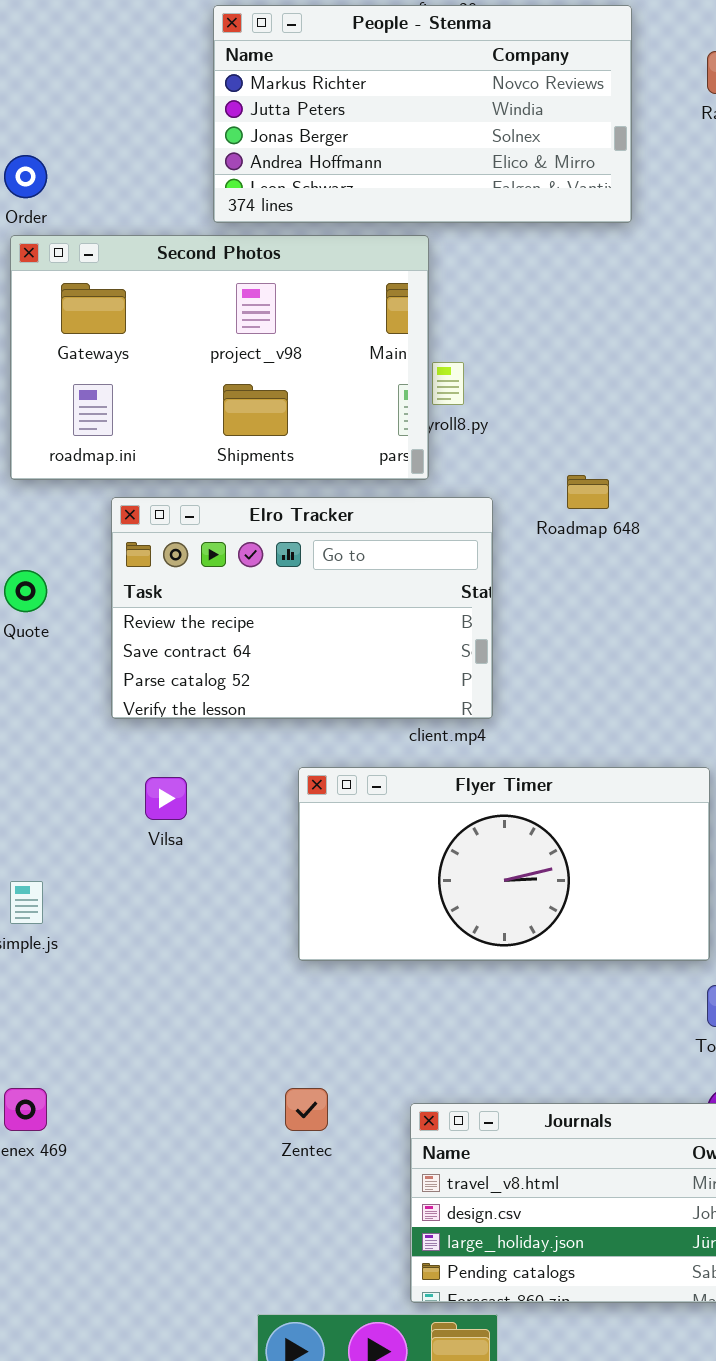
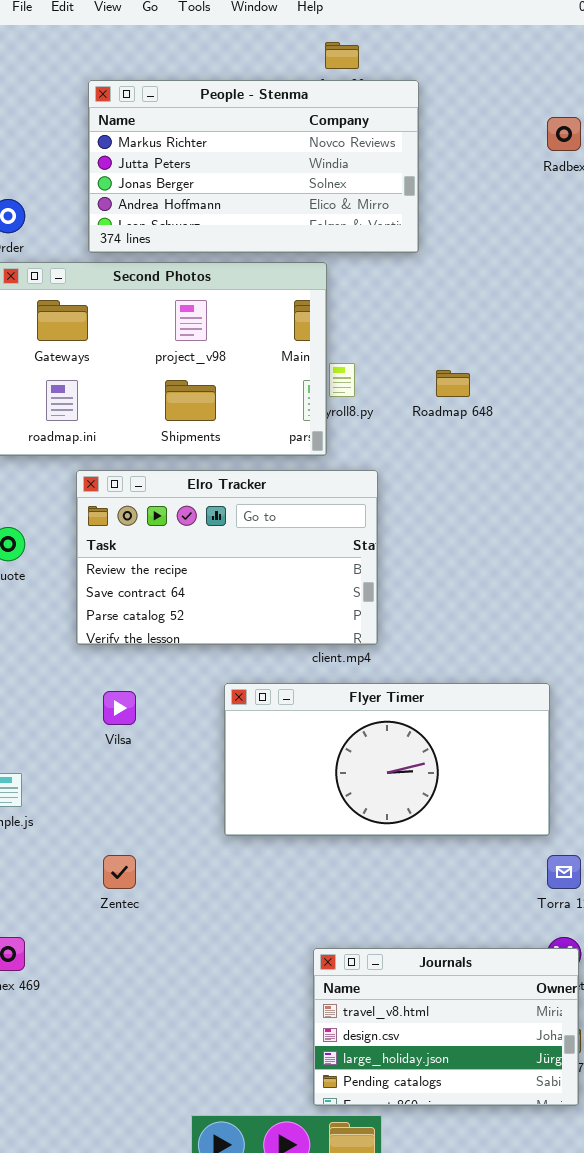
People - Stenma: [213,5,632,223] -> [88,80,419,253], moved
Roadmap 648: [567,475,609,509] -> [436,370,470,397], moved
Zentec: [285,1088,328,1131] -> [103,855,136,889], moved

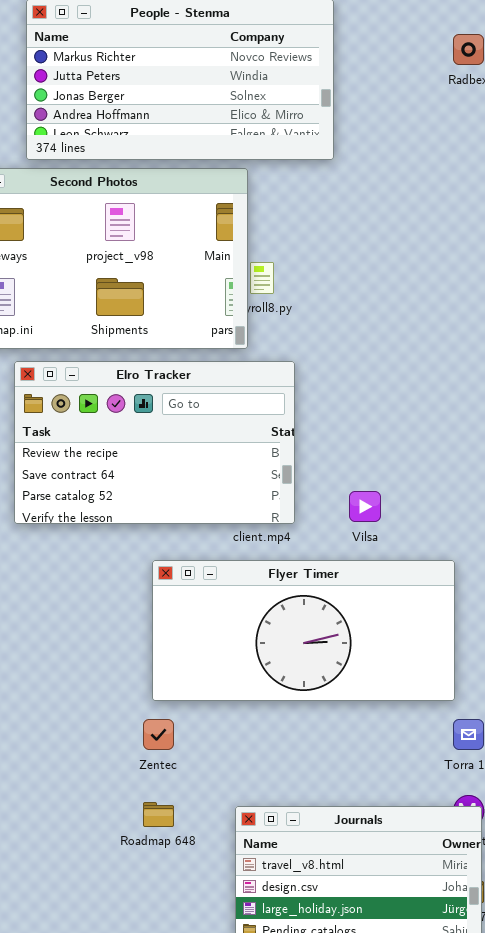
Roadmap 648: [436,370,470,397] -> [143,802,174,827], moved
Vilsa: [103,691,136,725] -> [349,491,381,522], moved
Zentec: [103,855,136,889] -> [143,719,174,750], moved

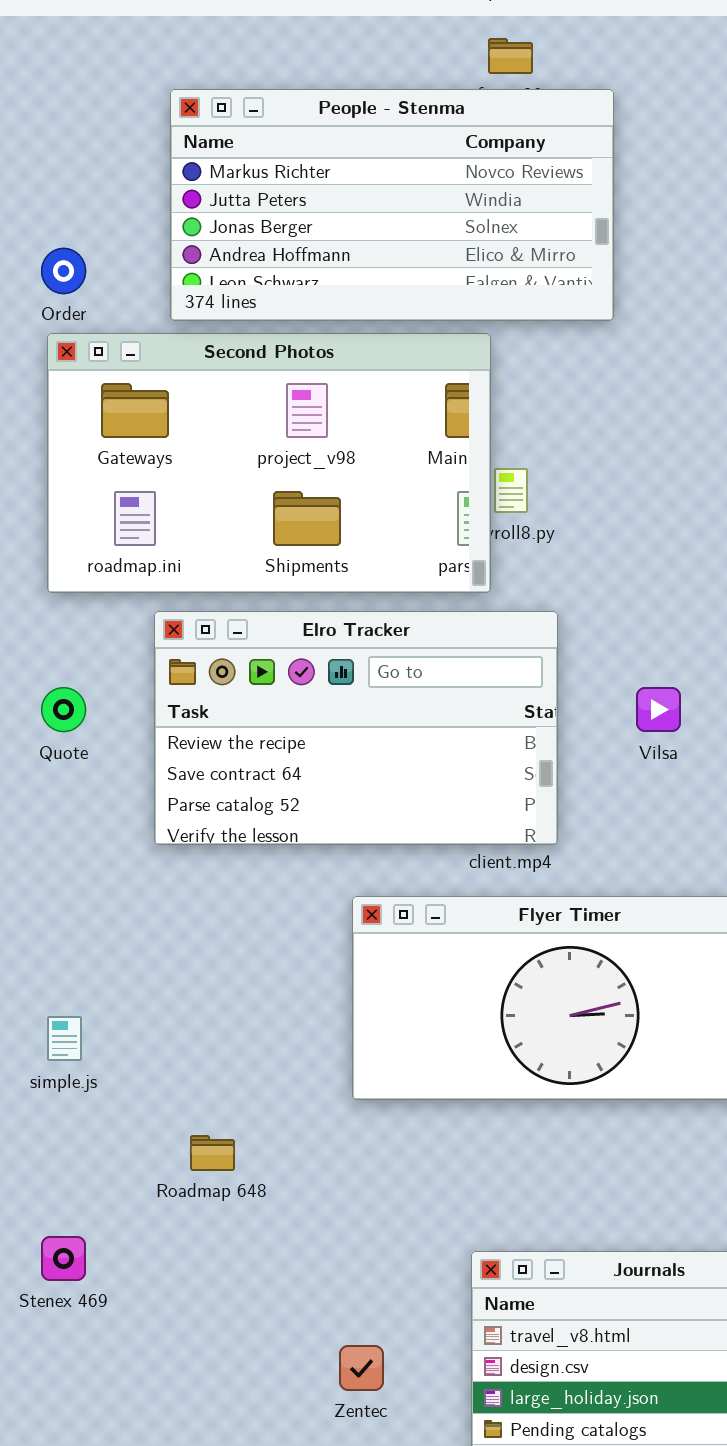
Vilsa: [349,491,381,522] -> [636,687,681,732], moved
Zentec: [143,719,174,750] -> [339,1345,384,1391], moved
Roadmap 648: [143,802,174,827] -> [190,1135,235,1171], moved

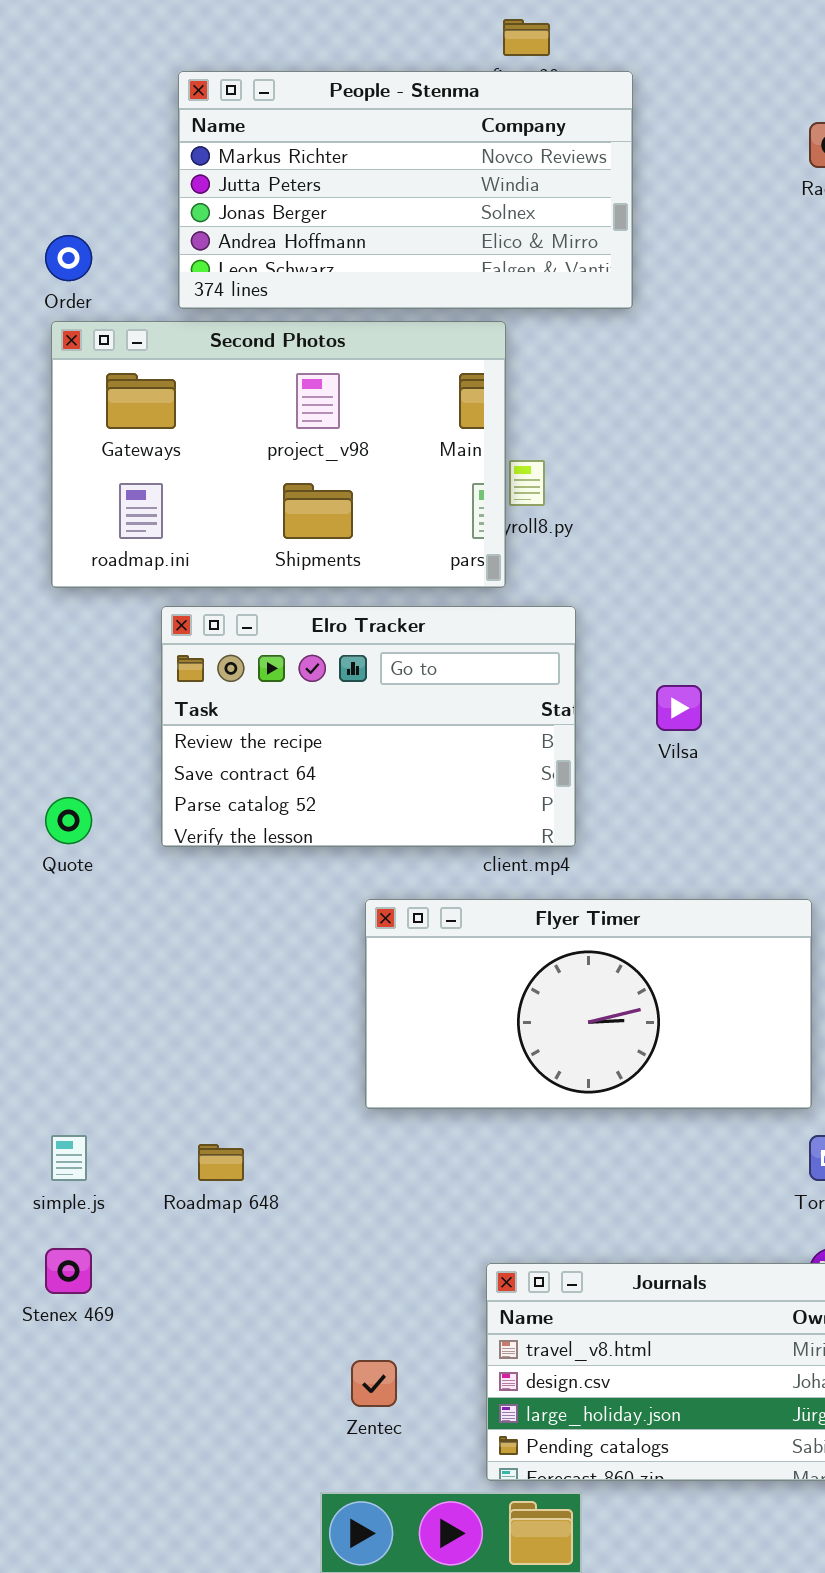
Quote: [41,687,86,732] -> [45,797,92,844], moved
simple.js: [47,1016,82,1061] -> [51,1135,87,1181], moved

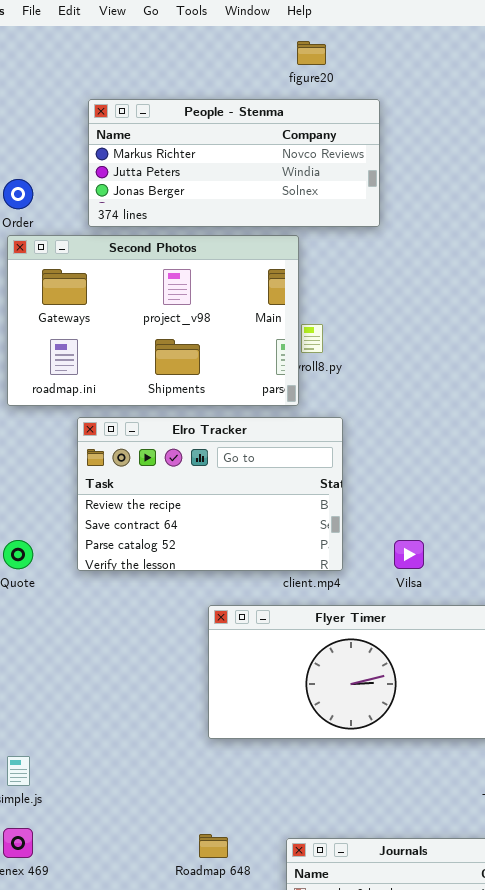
People - Stenma: [178,71,633,309] -> [88,99,380,227], resized
Vilsa: [656,685,702,731] -> [394,540,424,569], moved
Roadmap 648: [198,1144,244,1181] -> [199,834,228,858], moved

